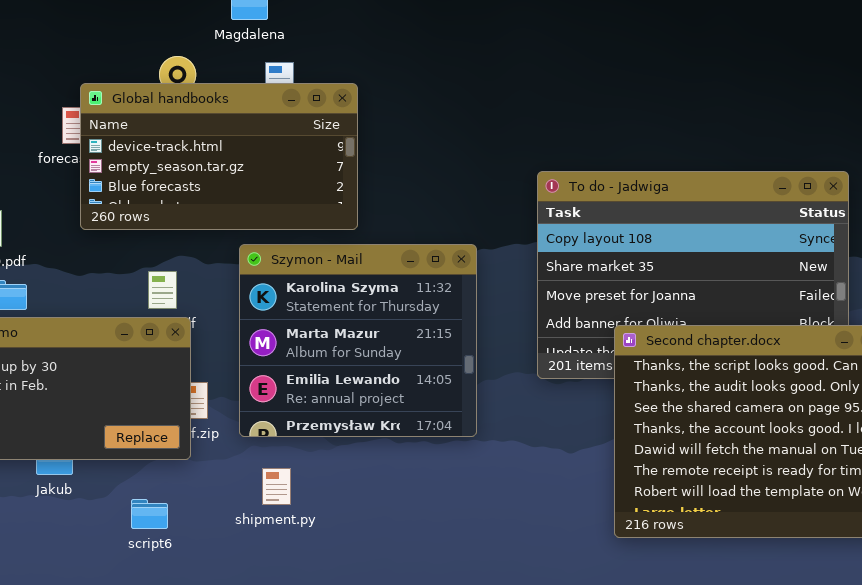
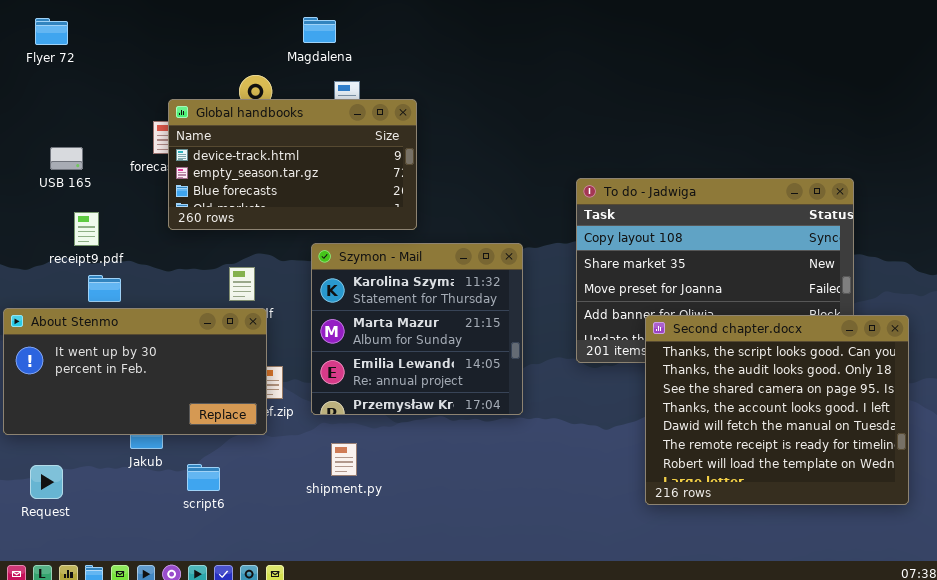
script6: [131,499,168,529] -> [187,464,220,491], moved

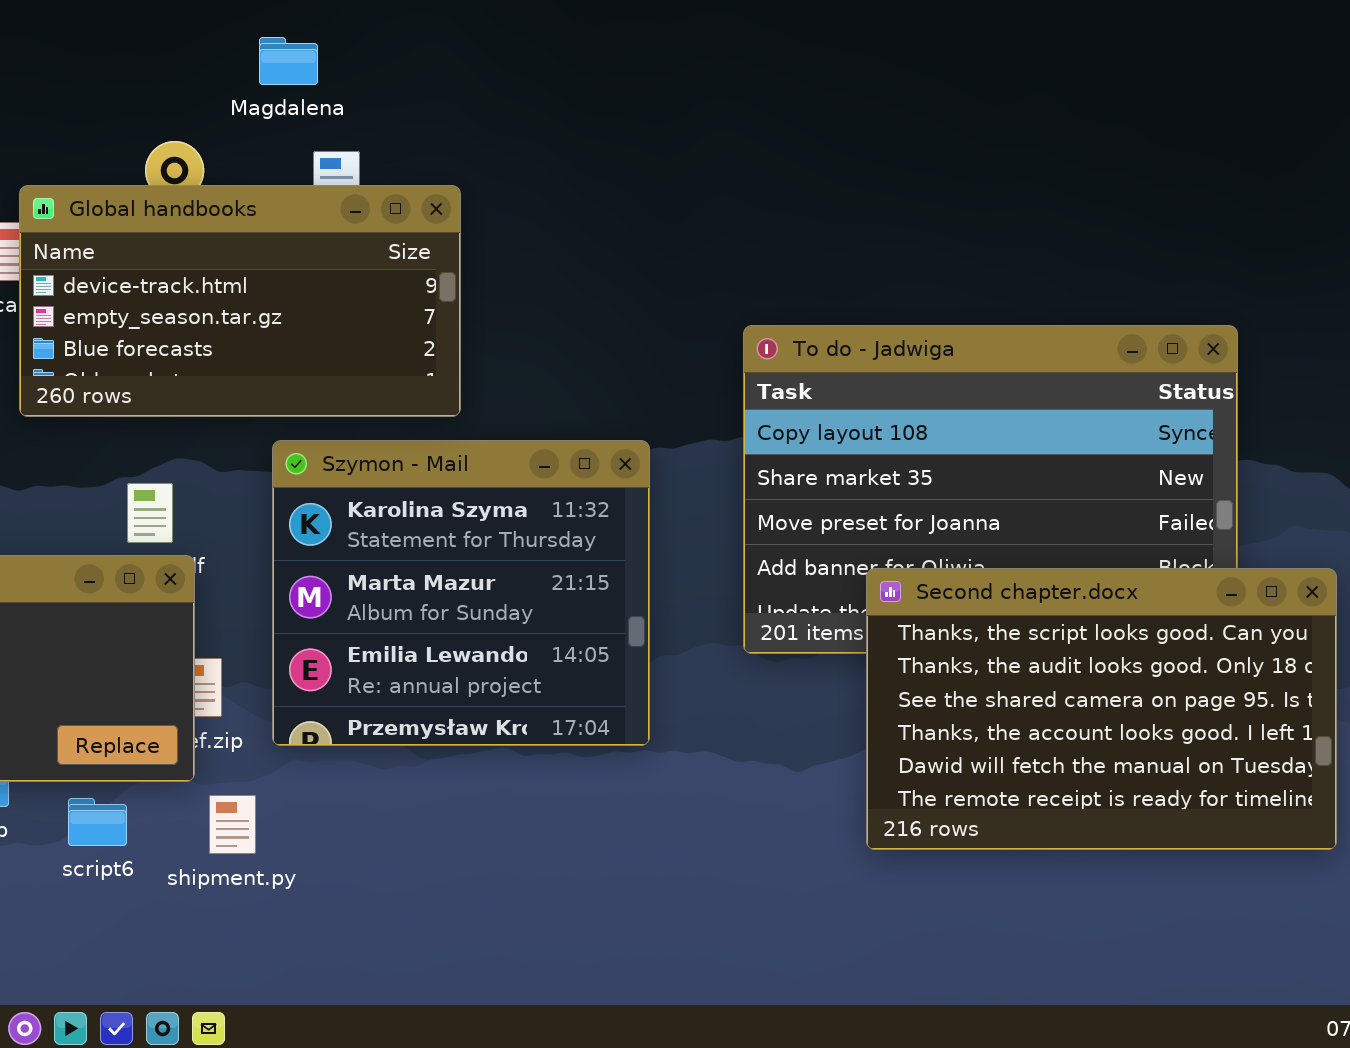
Second chapter.docx: [645,315,909,505] -> [866,568,1337,850], resized
shipment.py: [331,443,357,476] -> [209,795,256,854], moved
script6: [187,464,220,491] -> [68,798,127,846], moved

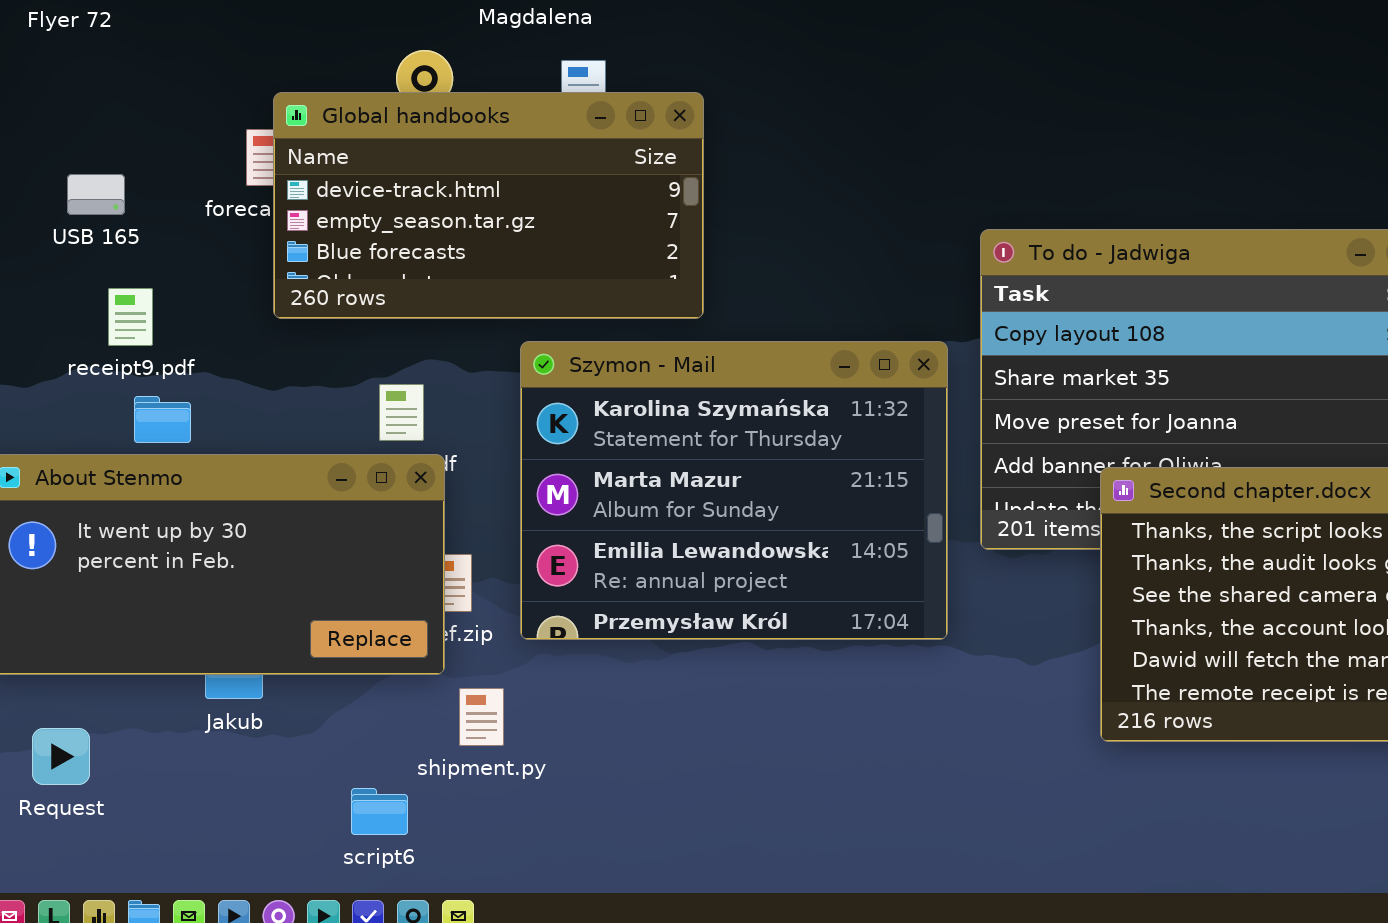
Szymon - Mail: [272,440,650,746] -> [520,341,948,640], resized
script6: [68,798,127,846] -> [351,788,408,835], moved

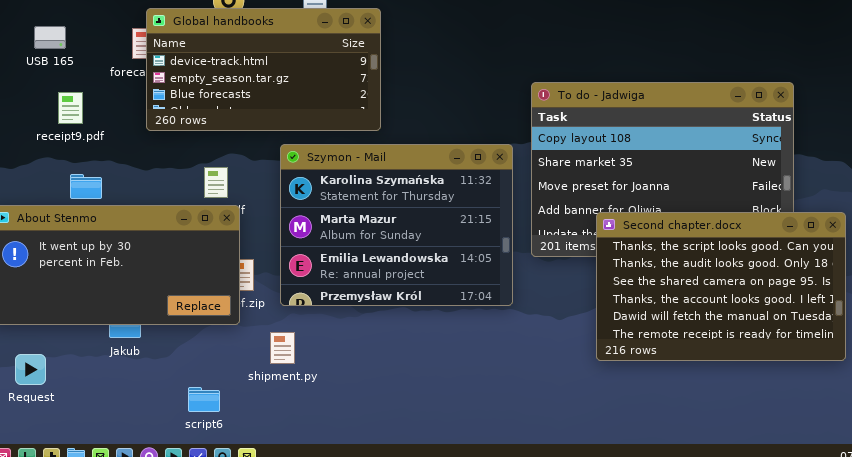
USB 165: [67,174,125,215] -> [34,26,66,49], moved
receipt9.pdf: [108,288,153,346] -> [58,92,83,124], moved
shipment.py: [459,688,504,746] -> [270,332,295,364], moved

